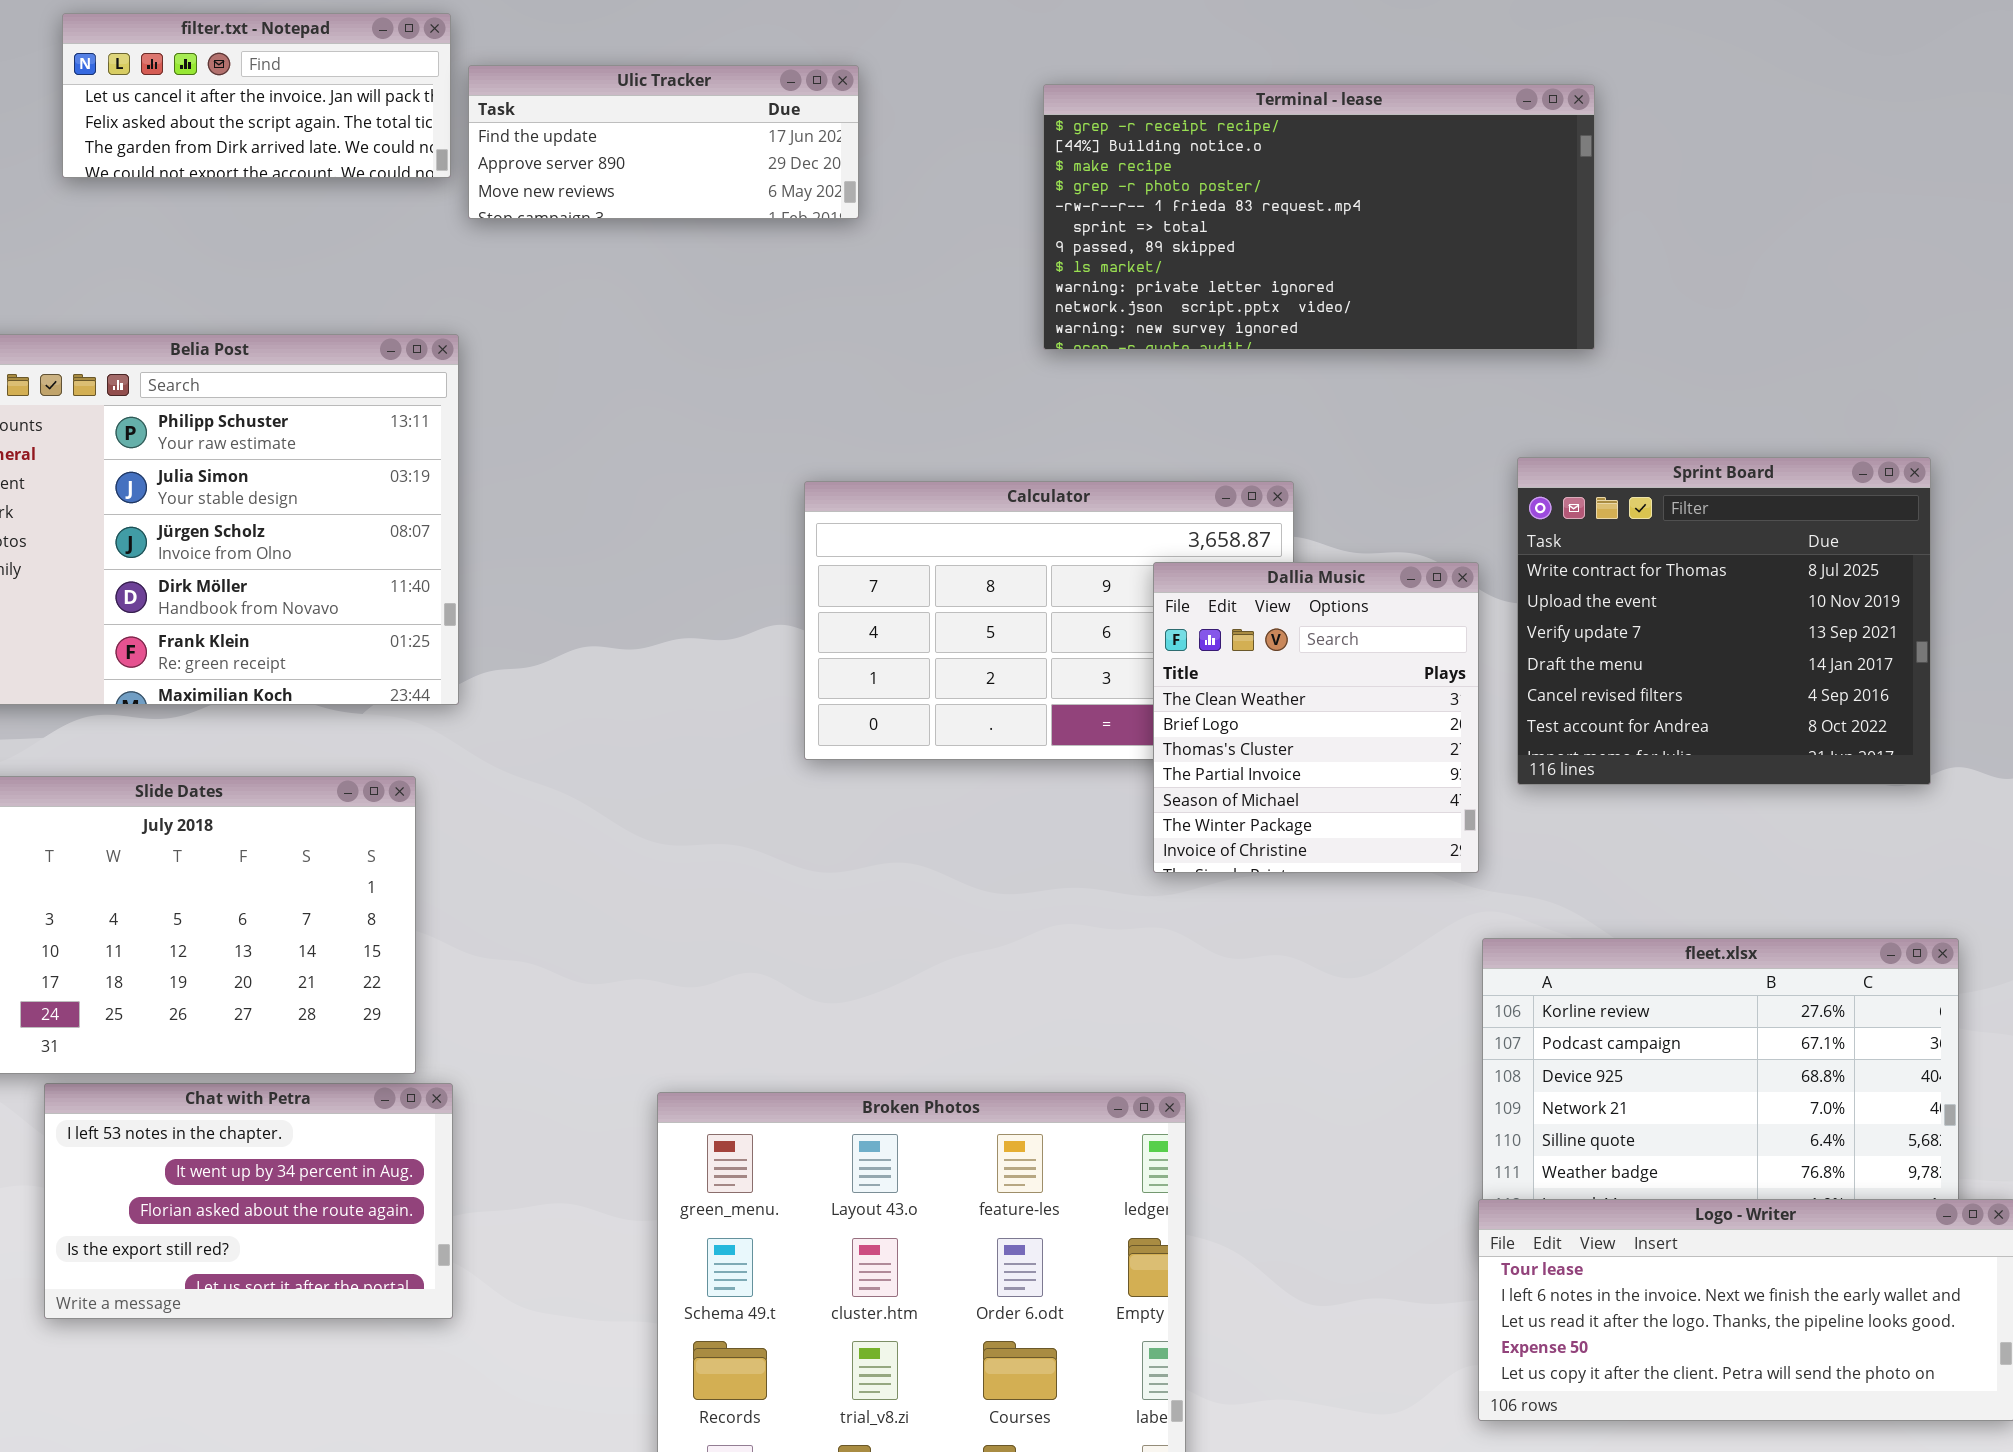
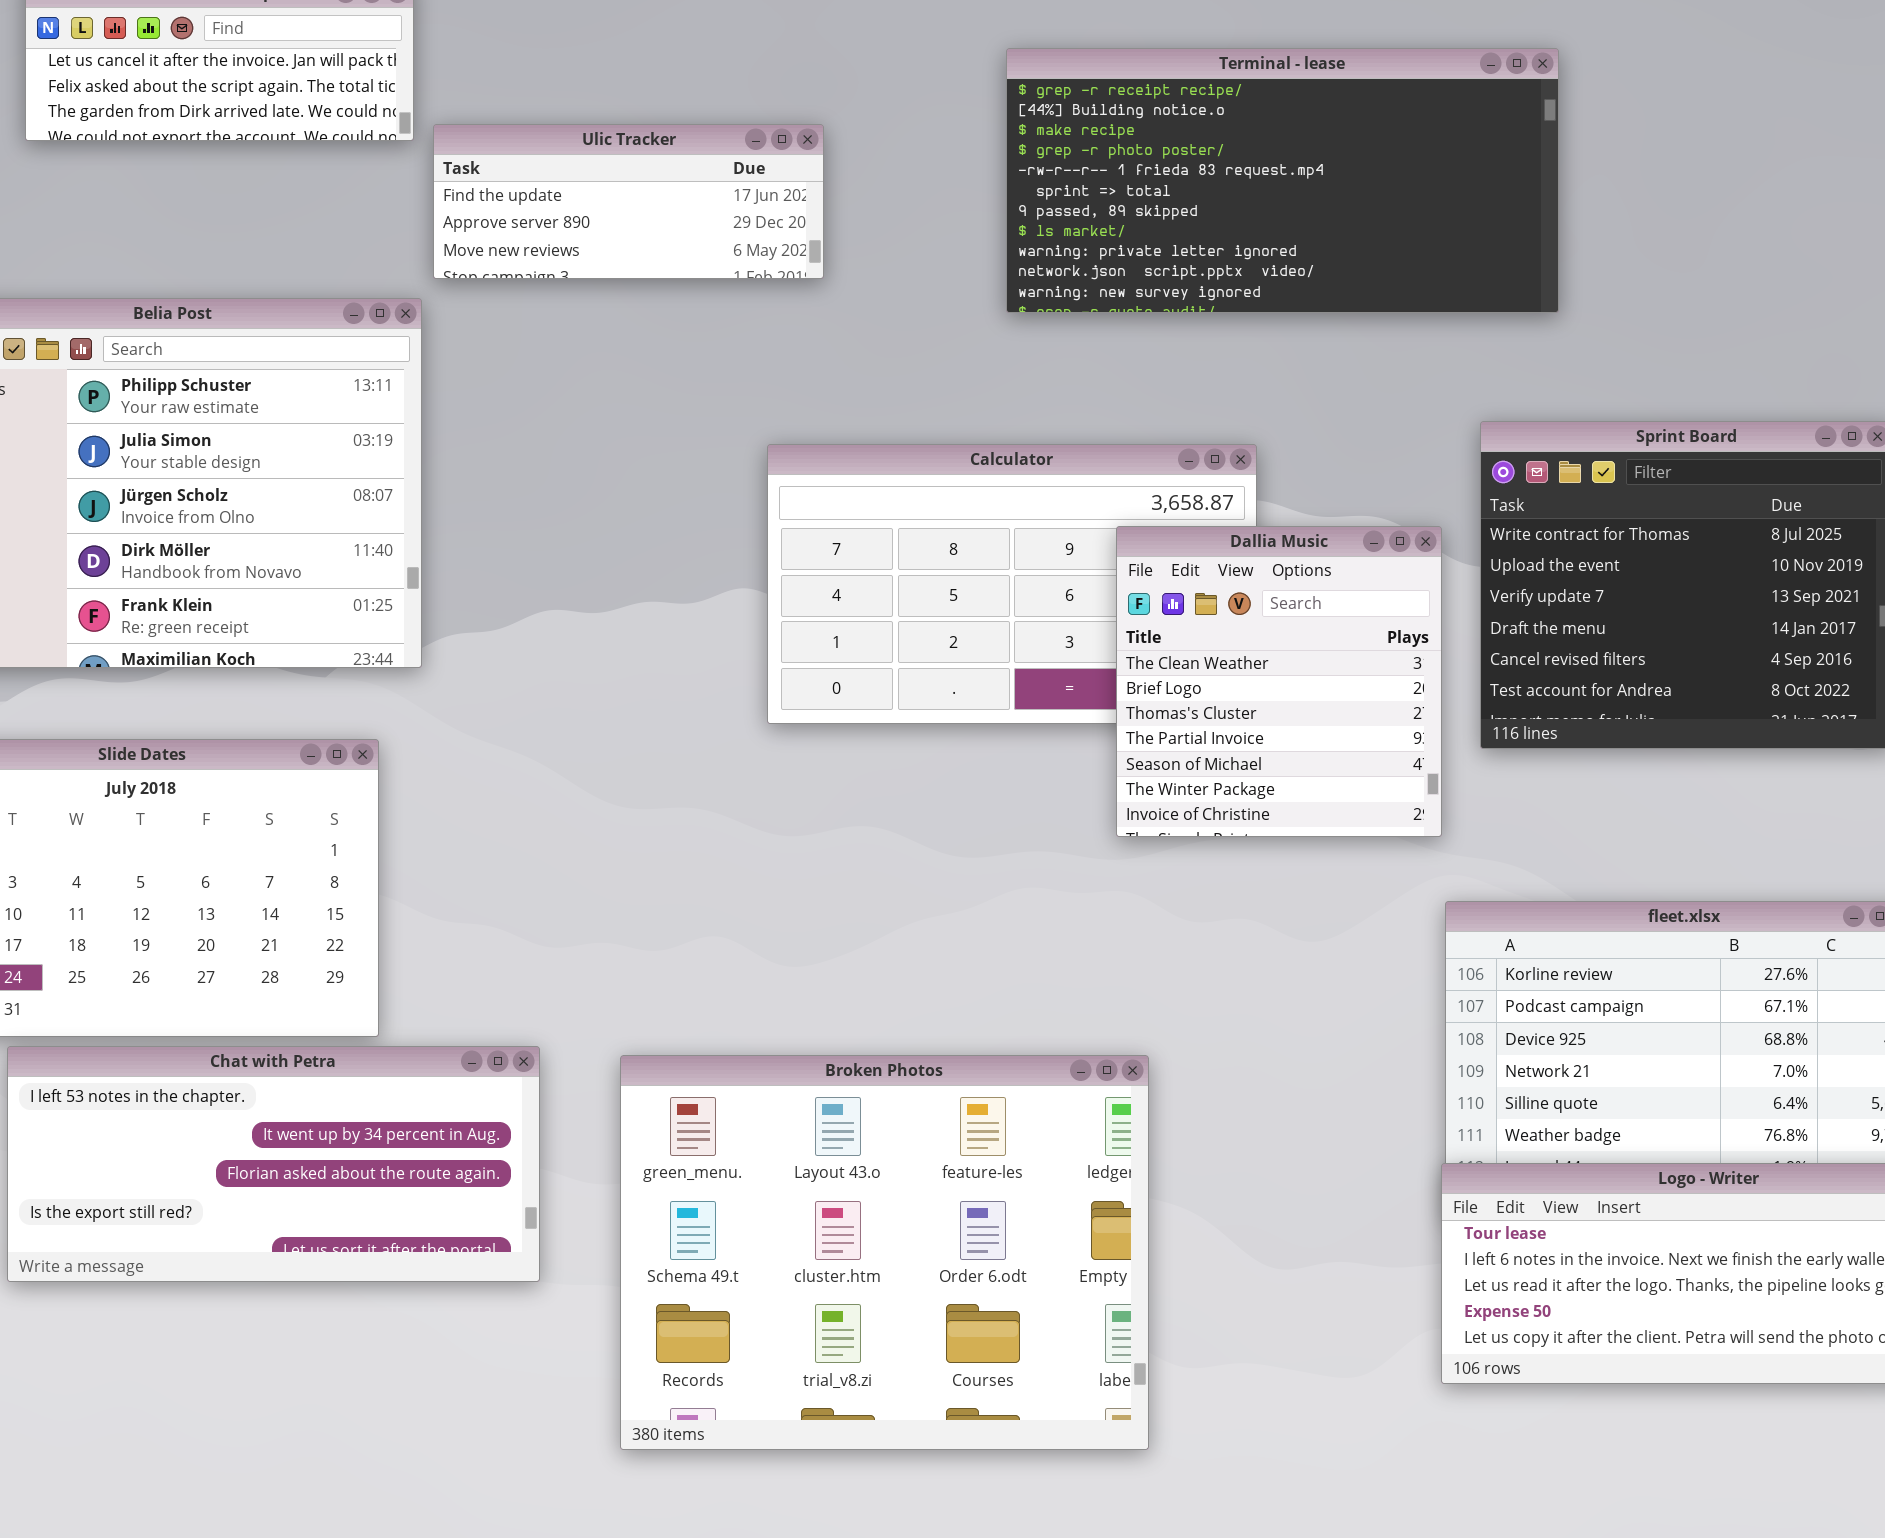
Ulic Tracker: [468,65,859,219] -> [433,124,824,279], moved
Chat with Petra: [44,1083,453,1319] -> [7,1046,540,1282], resized

